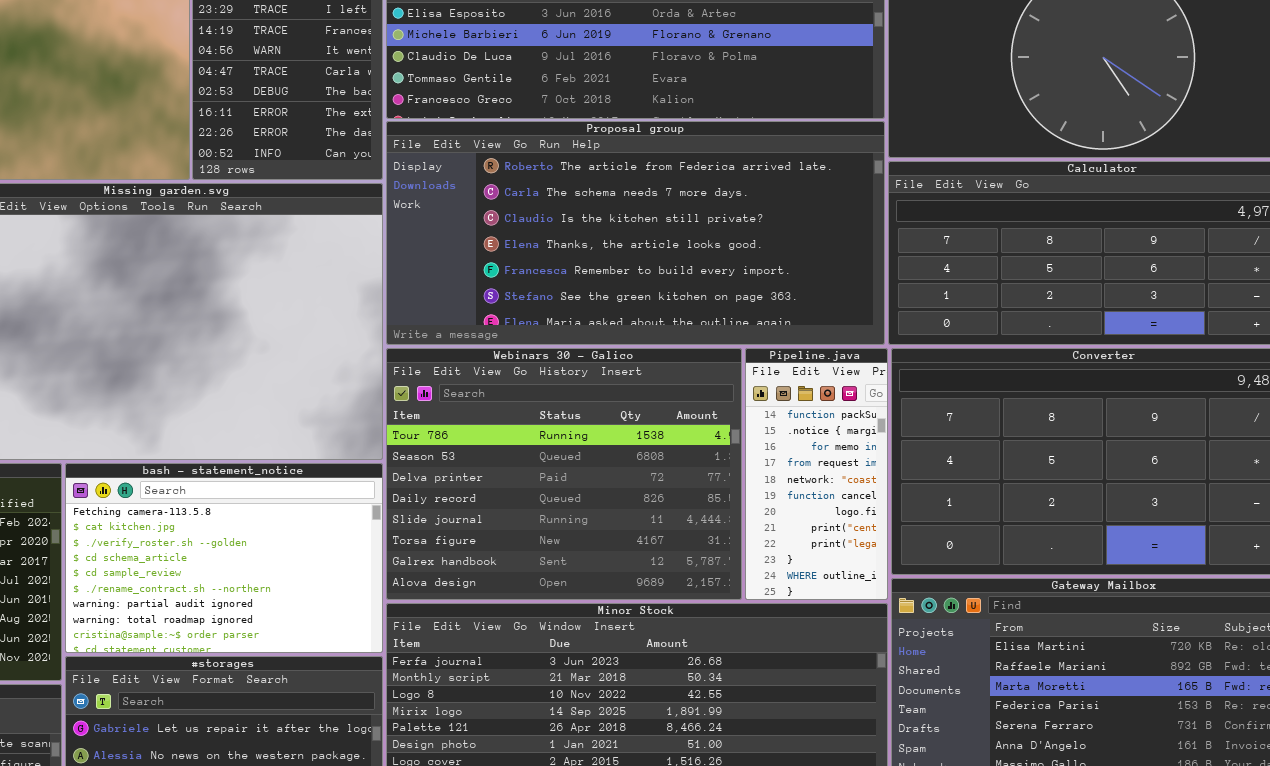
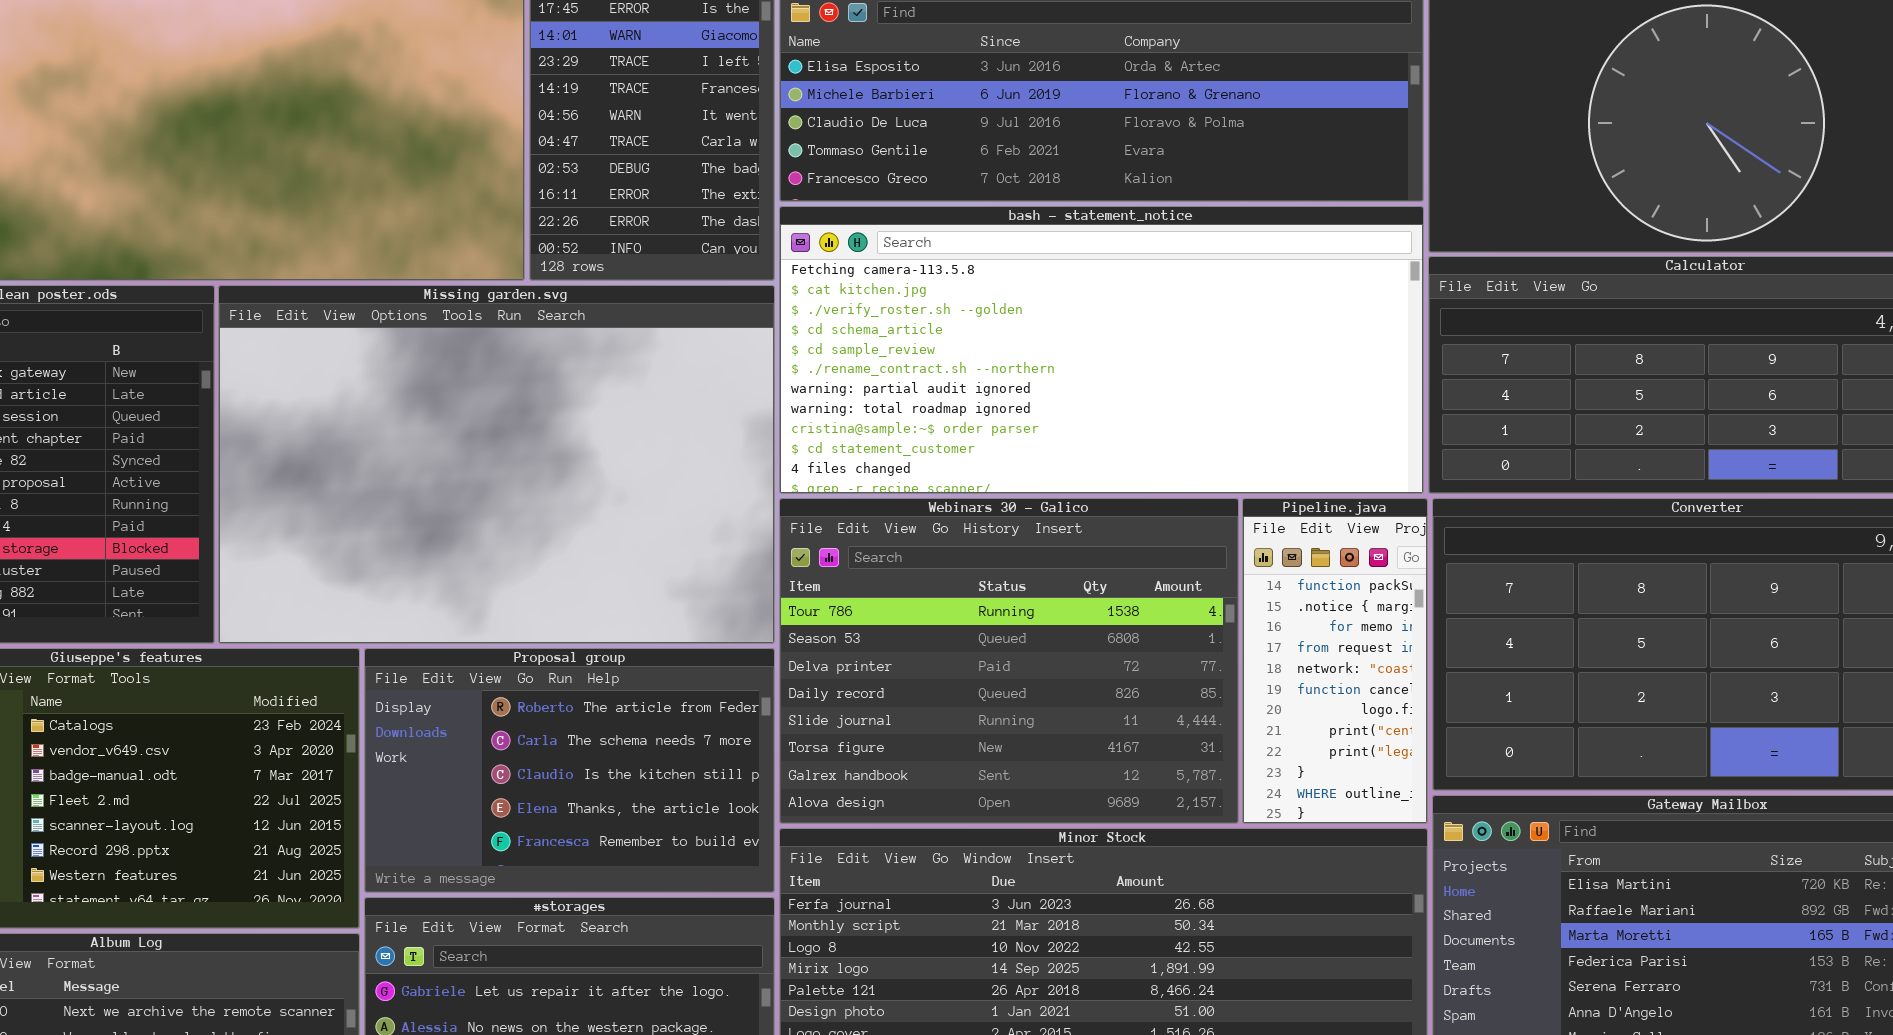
Proposal group: [386,121,885,345] -> [364,648,775,893], moved, resized
bash - statement_notice: [65,463,383,653] -> [779,206,1424,494], moved, resized

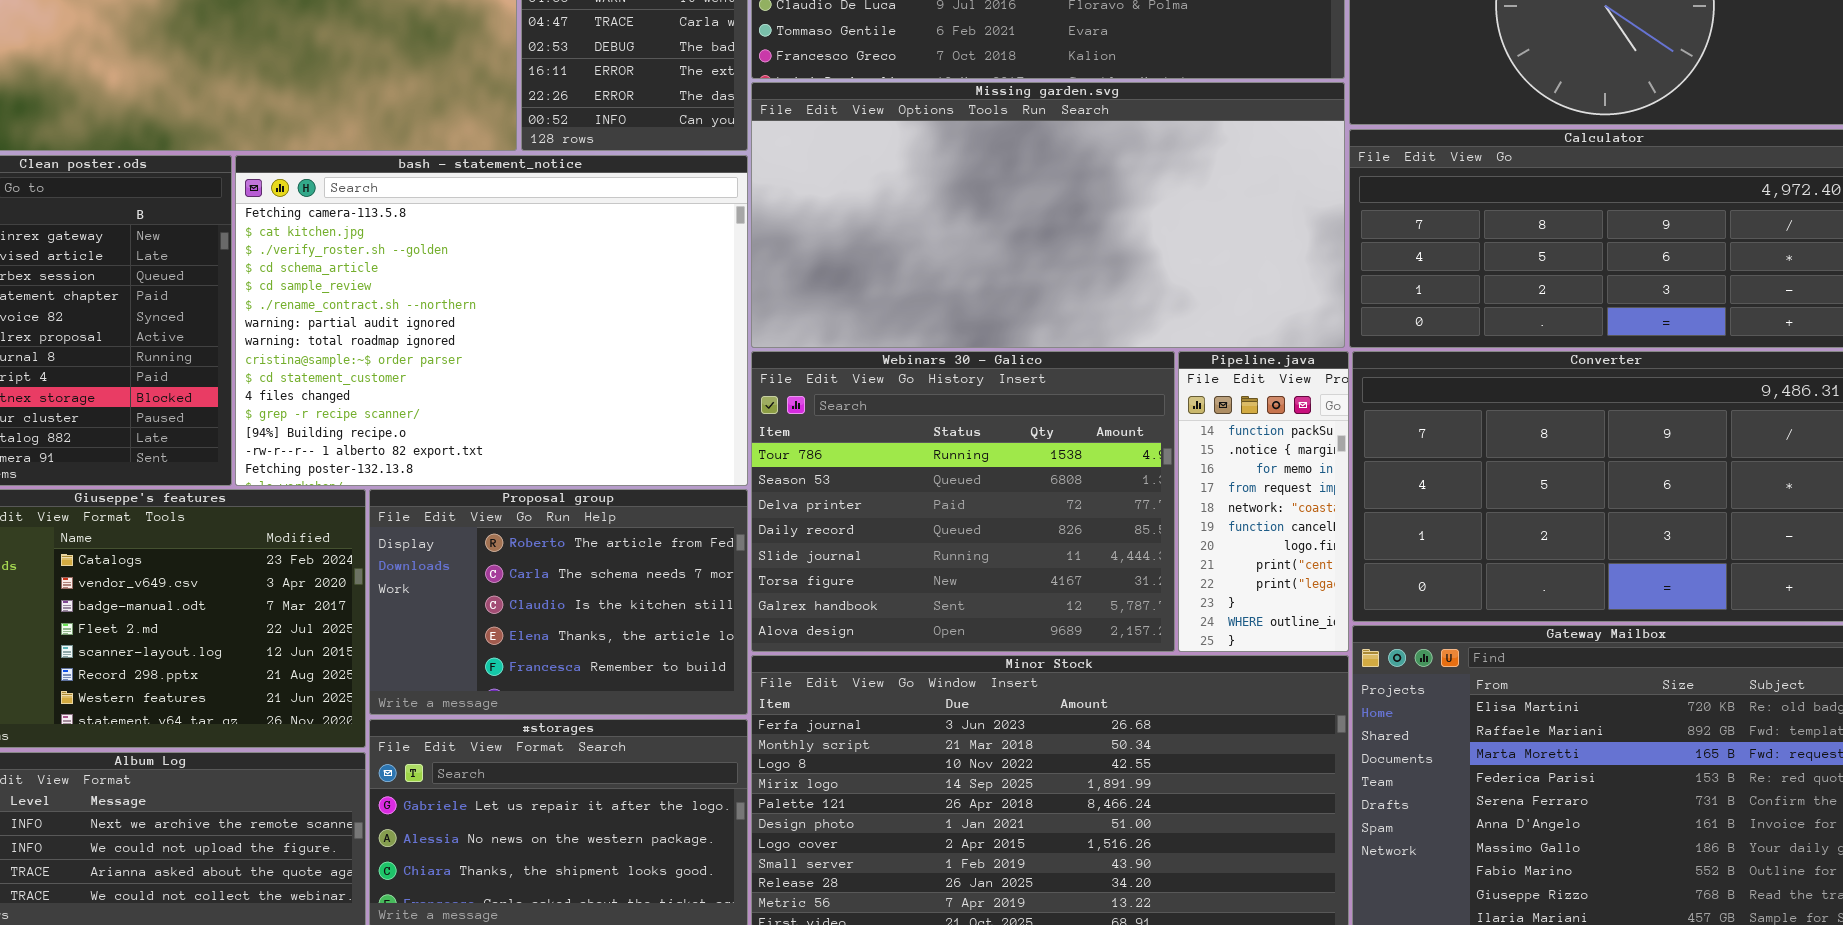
bash - statement_notice: [779,206,1424,494] -> [235,155,748,486], moved, resized
Missing garden.svg: [218,285,775,644] -> [751,82,1345,348], moved, resized

